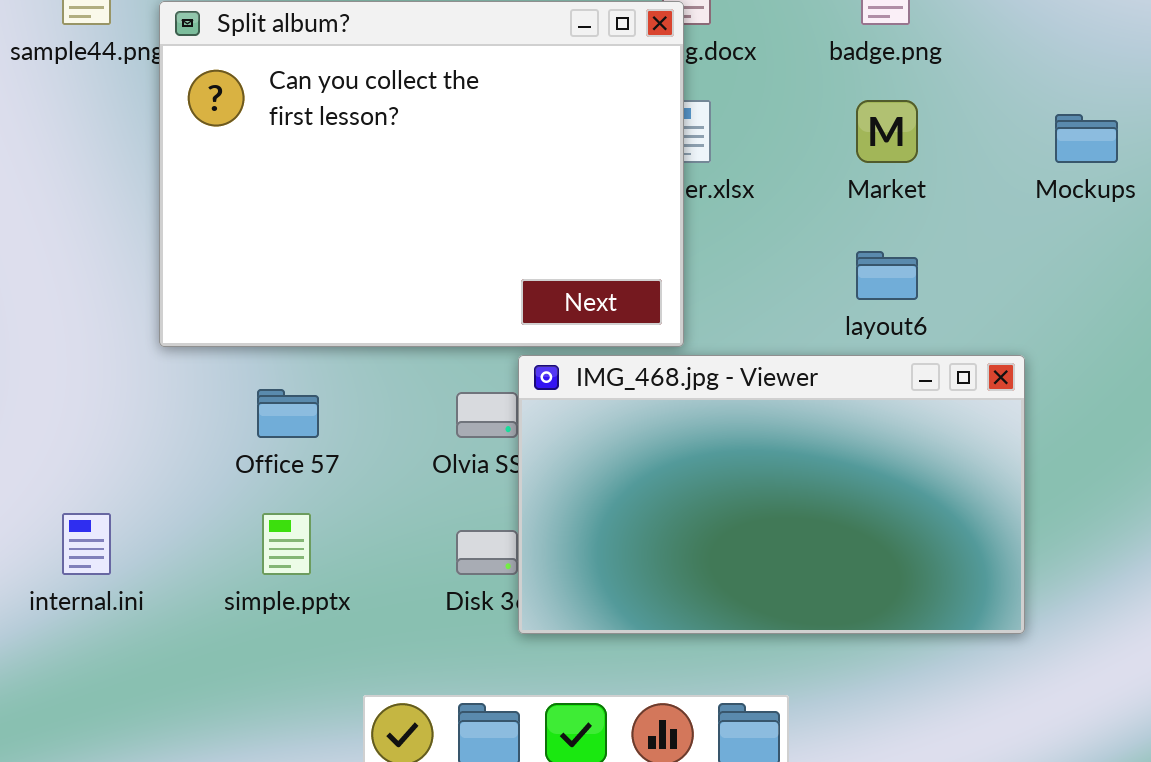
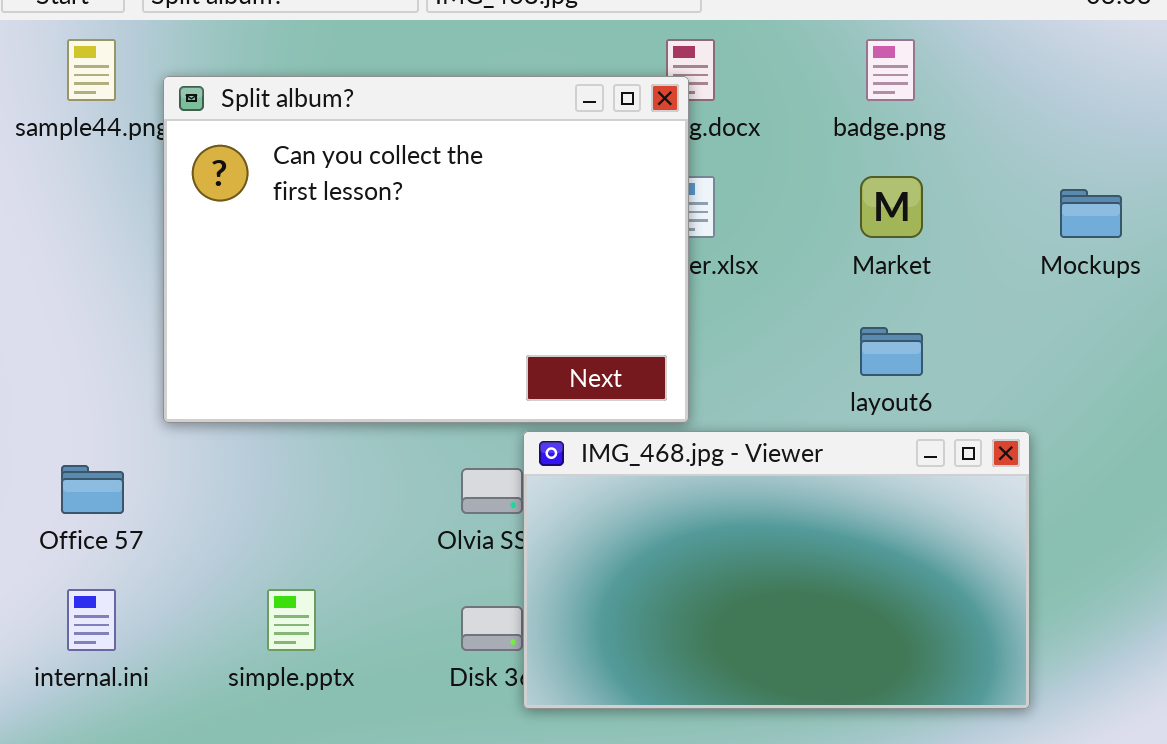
Office 57: [257,389,319,438] -> [61,465,124,514], moved

